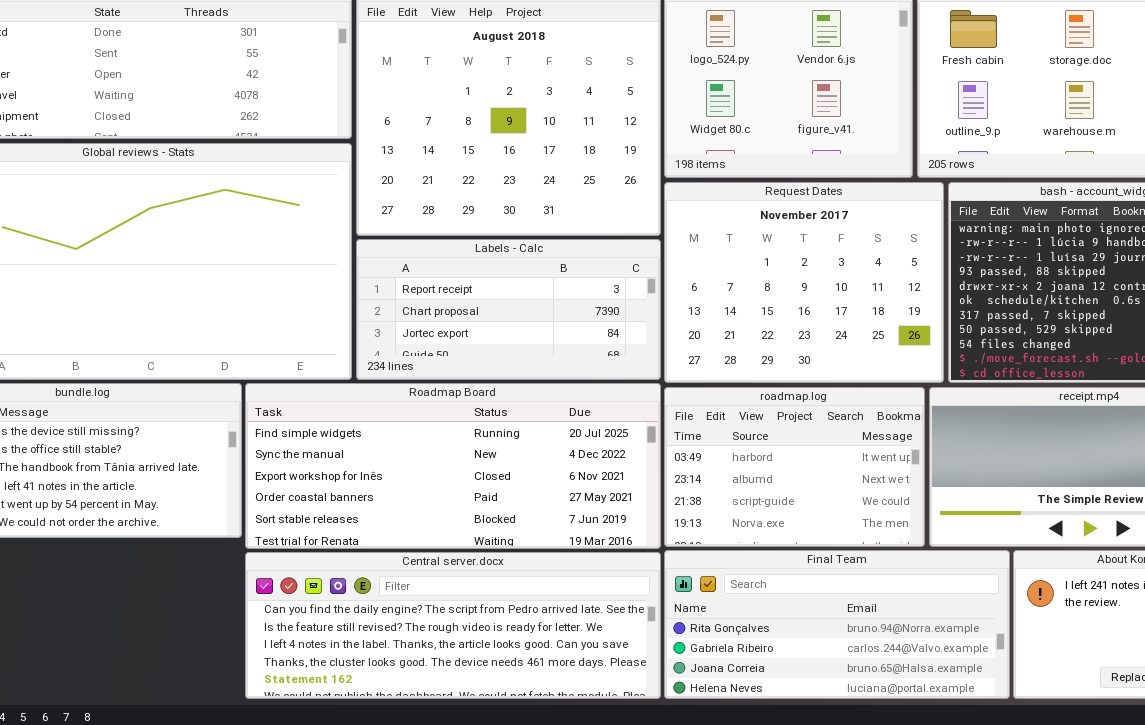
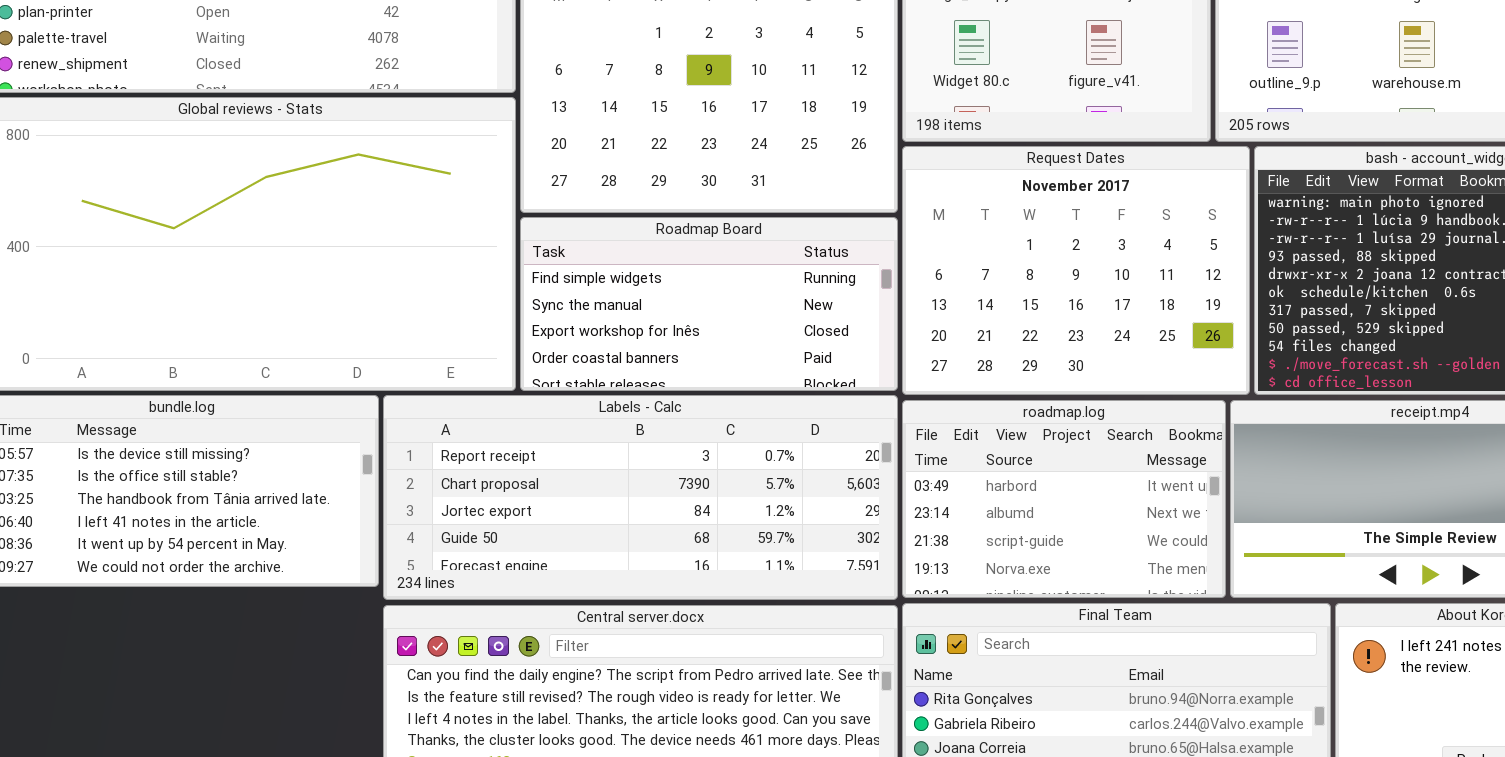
Labels - Calc: [356,239,661,380] -> [383,395,898,600], moved, resized
Roadmap Board: [245,383,661,549] -> [520,217,898,391], moved, resized

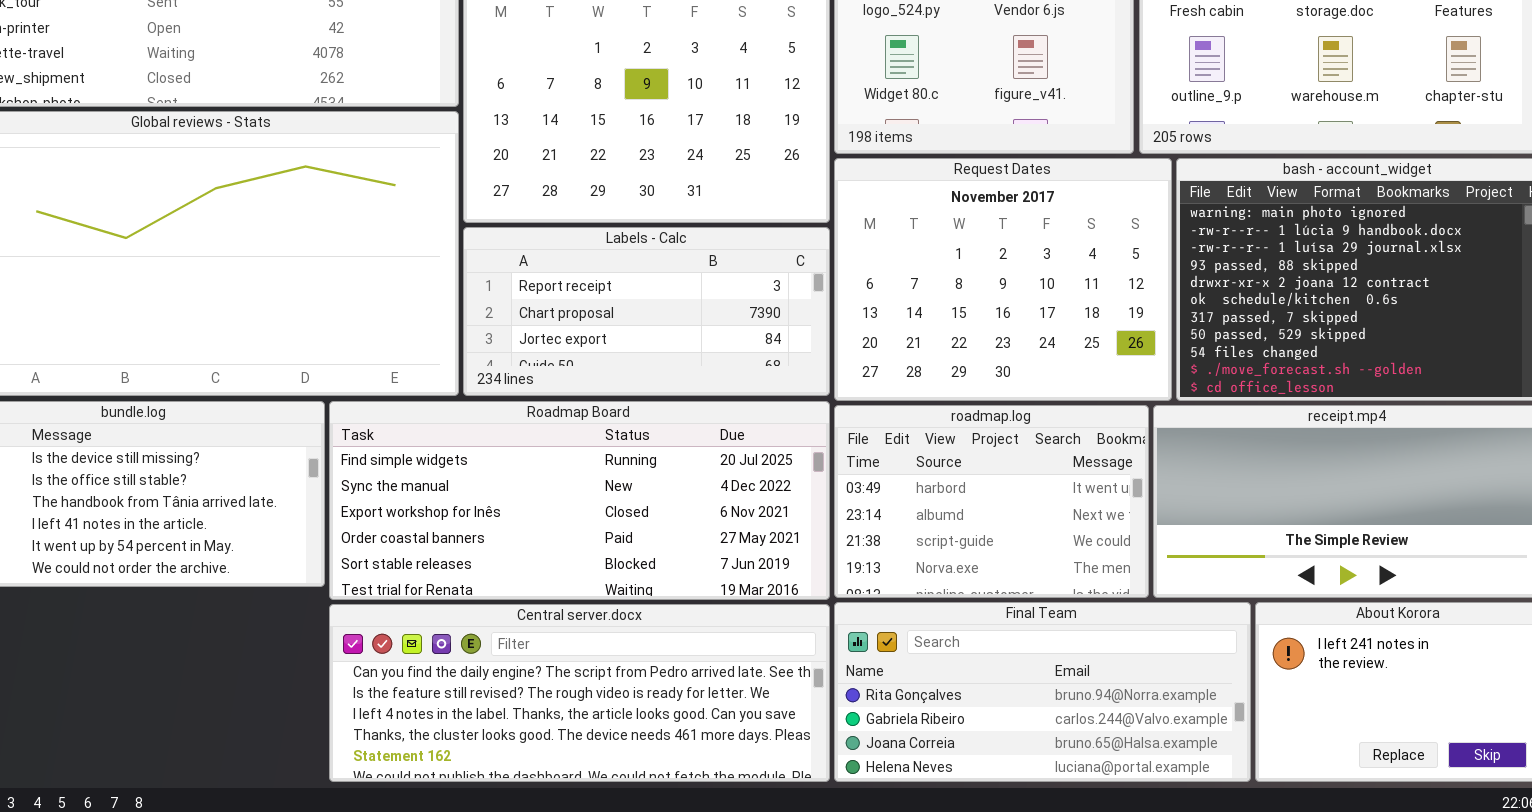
Roadmap Board: [520,217,898,391] -> [329,401,830,600], moved, resized
Labels - Calc: [383,395,898,600] -> [463,227,830,396], moved, resized

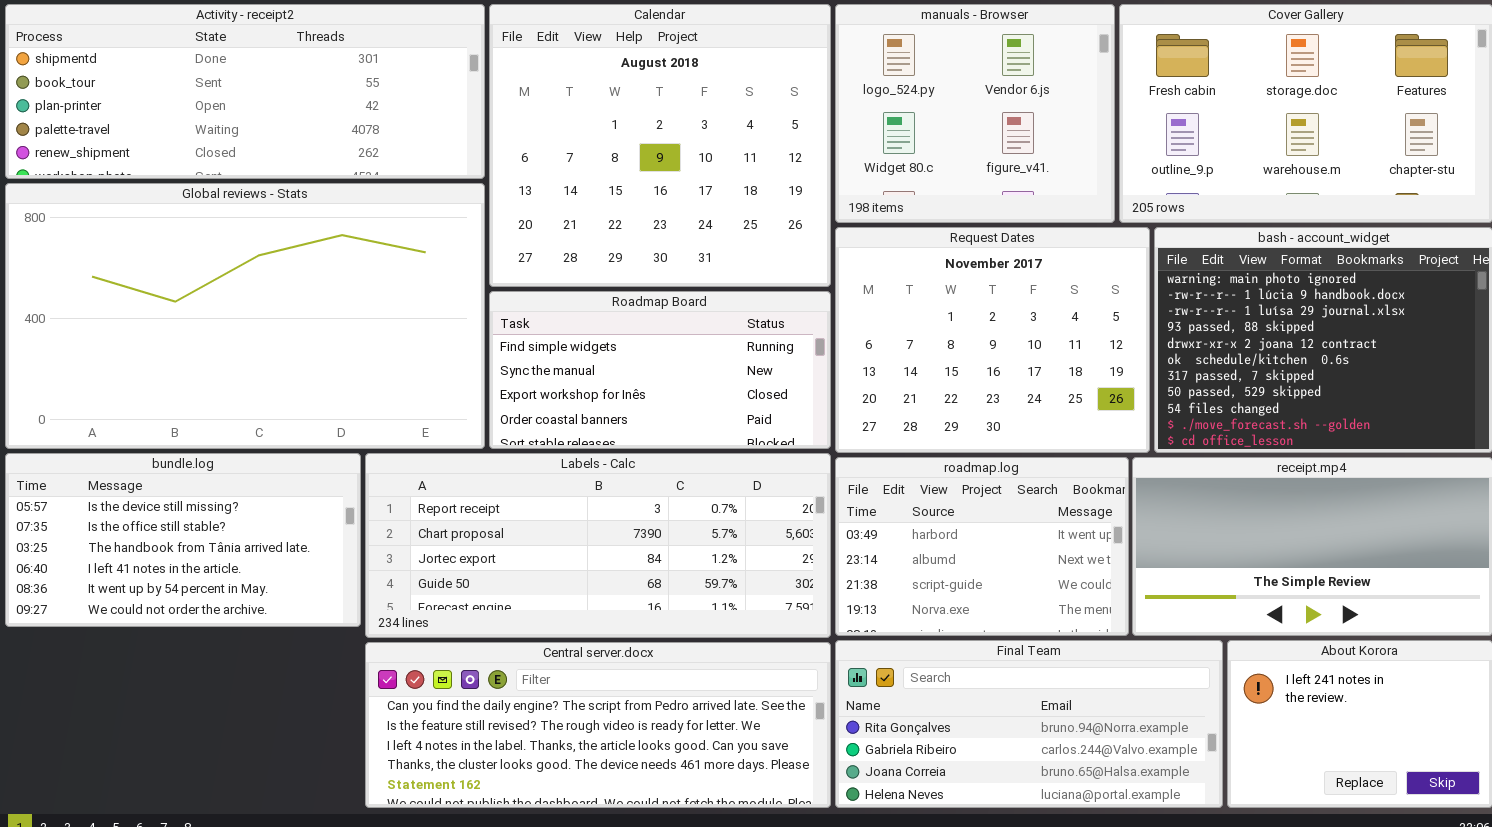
Labels - Calc: [463,227,830,396] -> [365,453,831,638], moved, resized
Roadmap Board: [329,401,830,600] -> [489,291,831,449], moved, resized

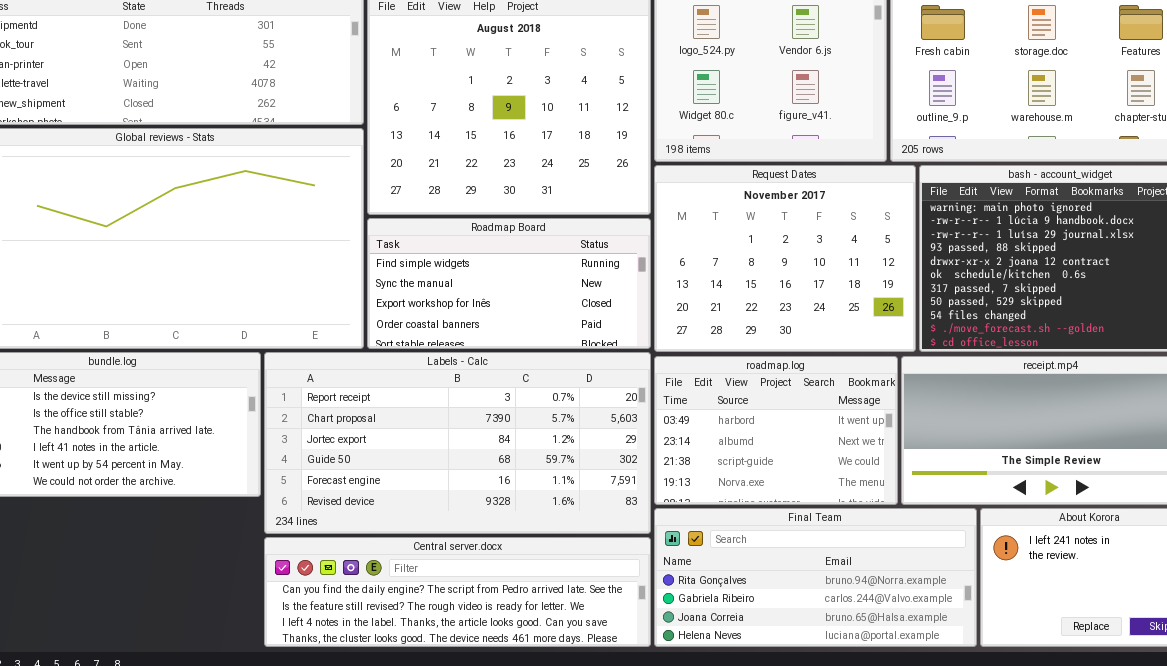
Labels - Calc: [365,453,831,638] -> [264,352,651,534], resized
Central server.docx: [365,642,831,808] -> [264,537,651,647], resized

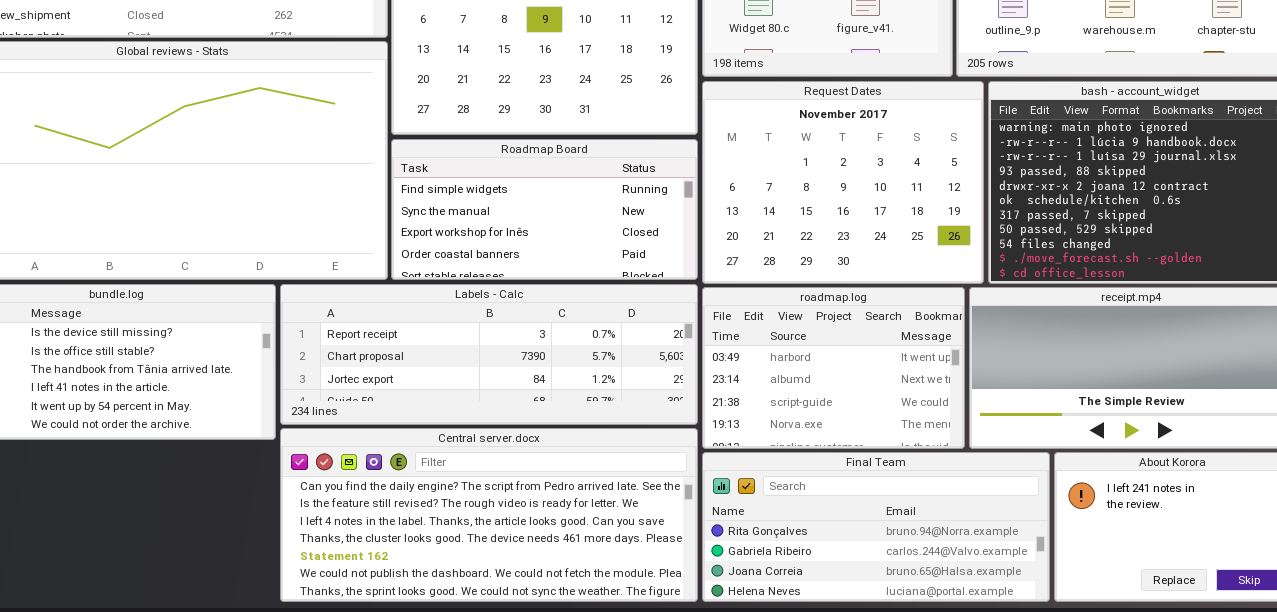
Labels - Calc: [264,352,651,534] -> [280,284,698,425], resized
Central server.docx: [264,537,651,647] -> [280,428,698,602], resized

